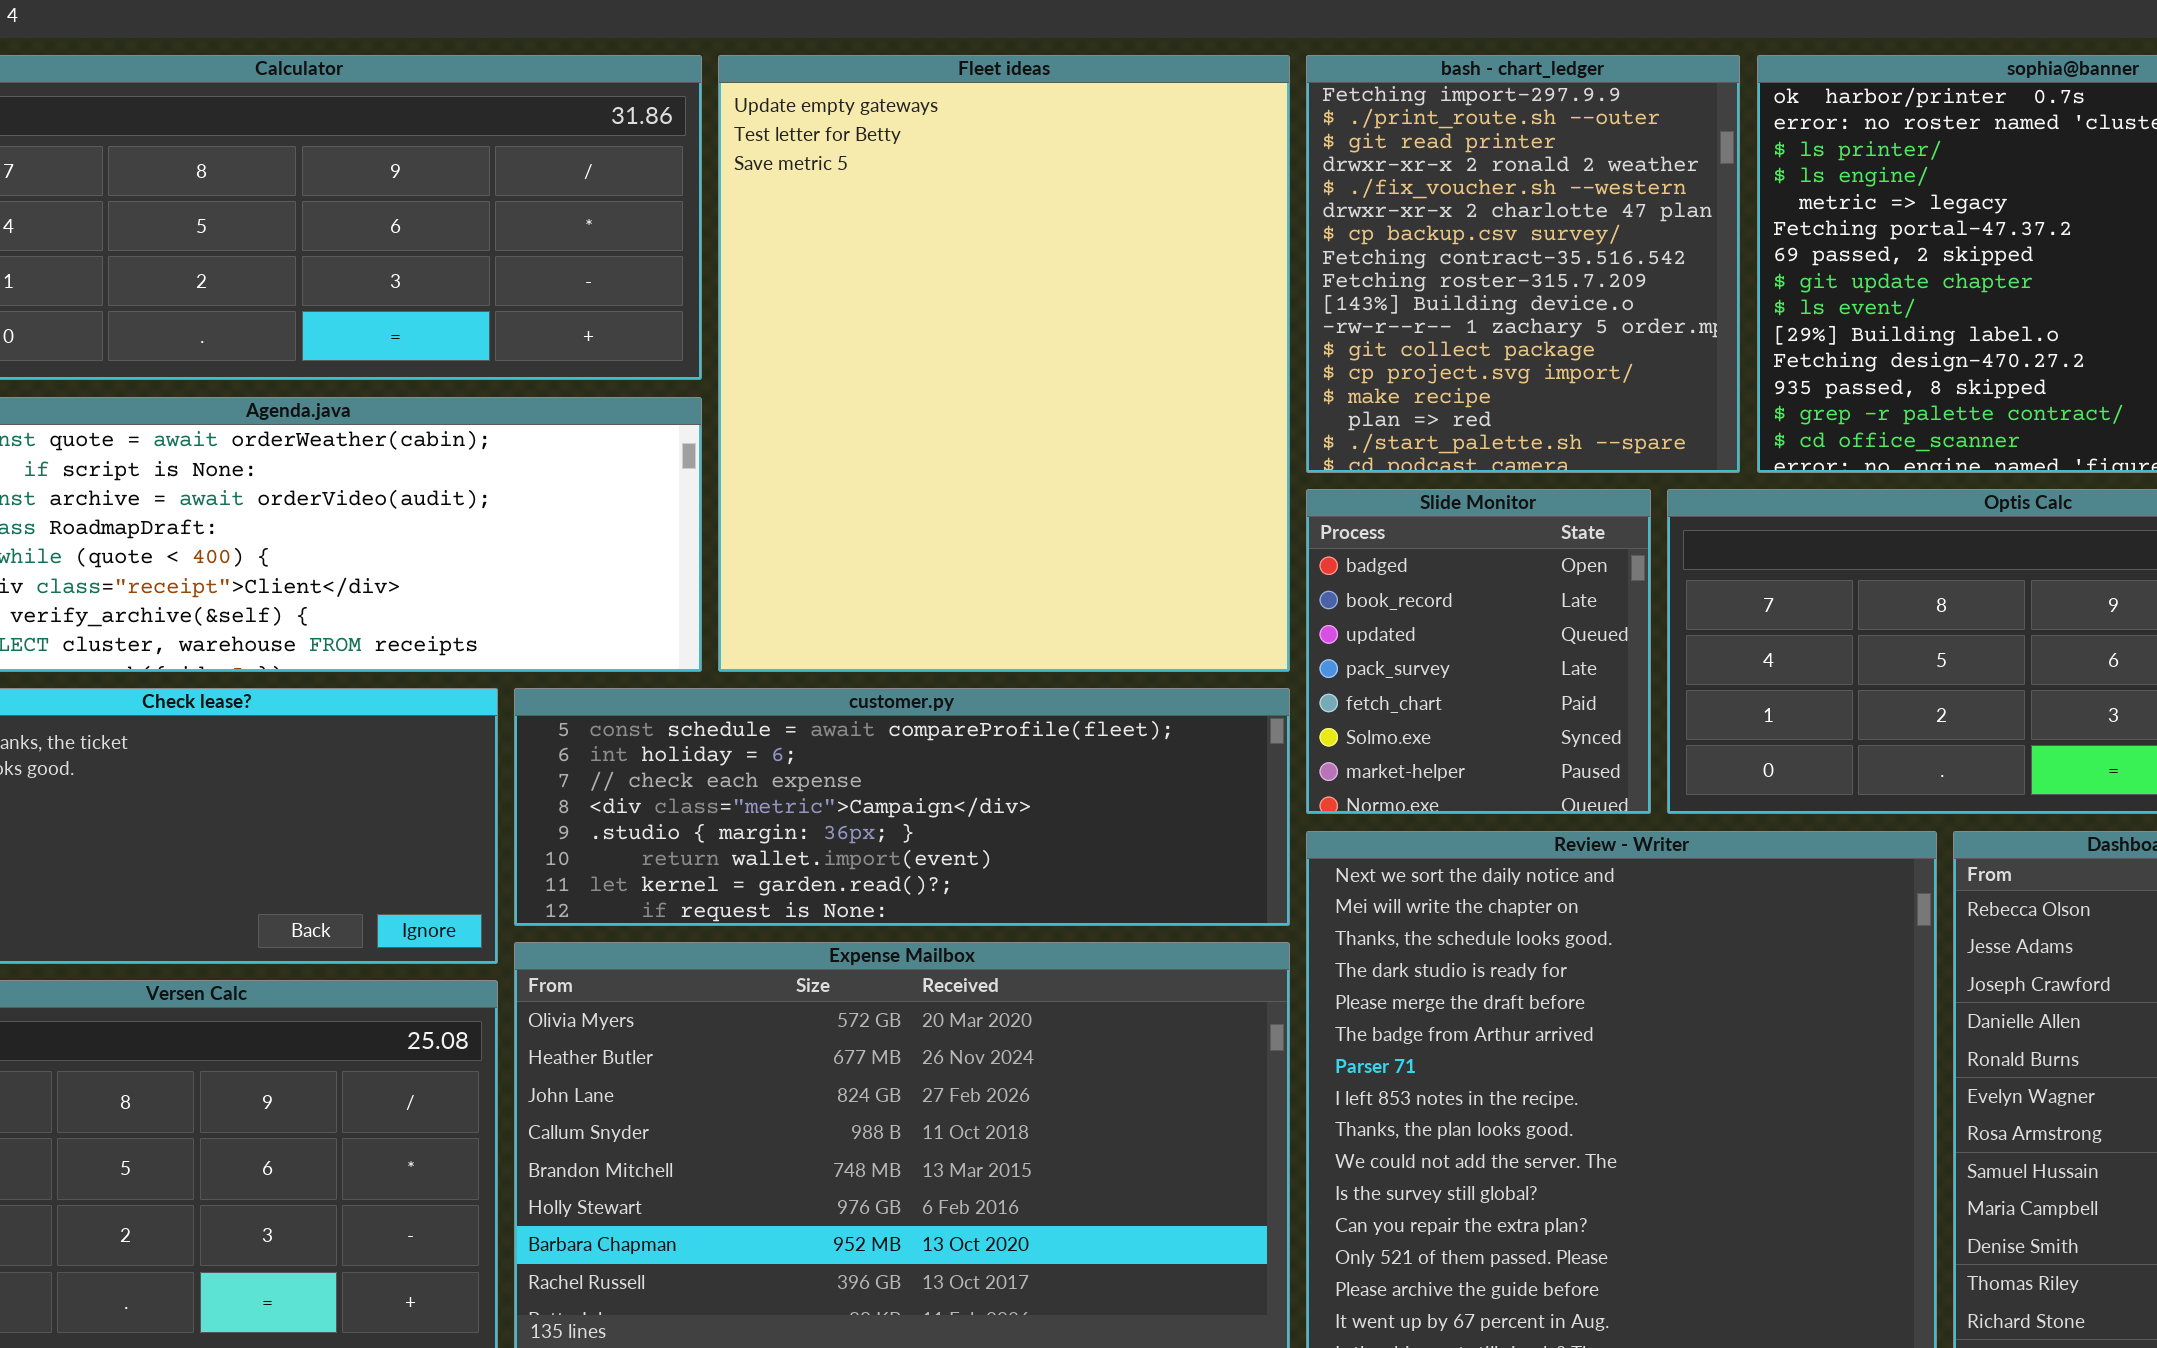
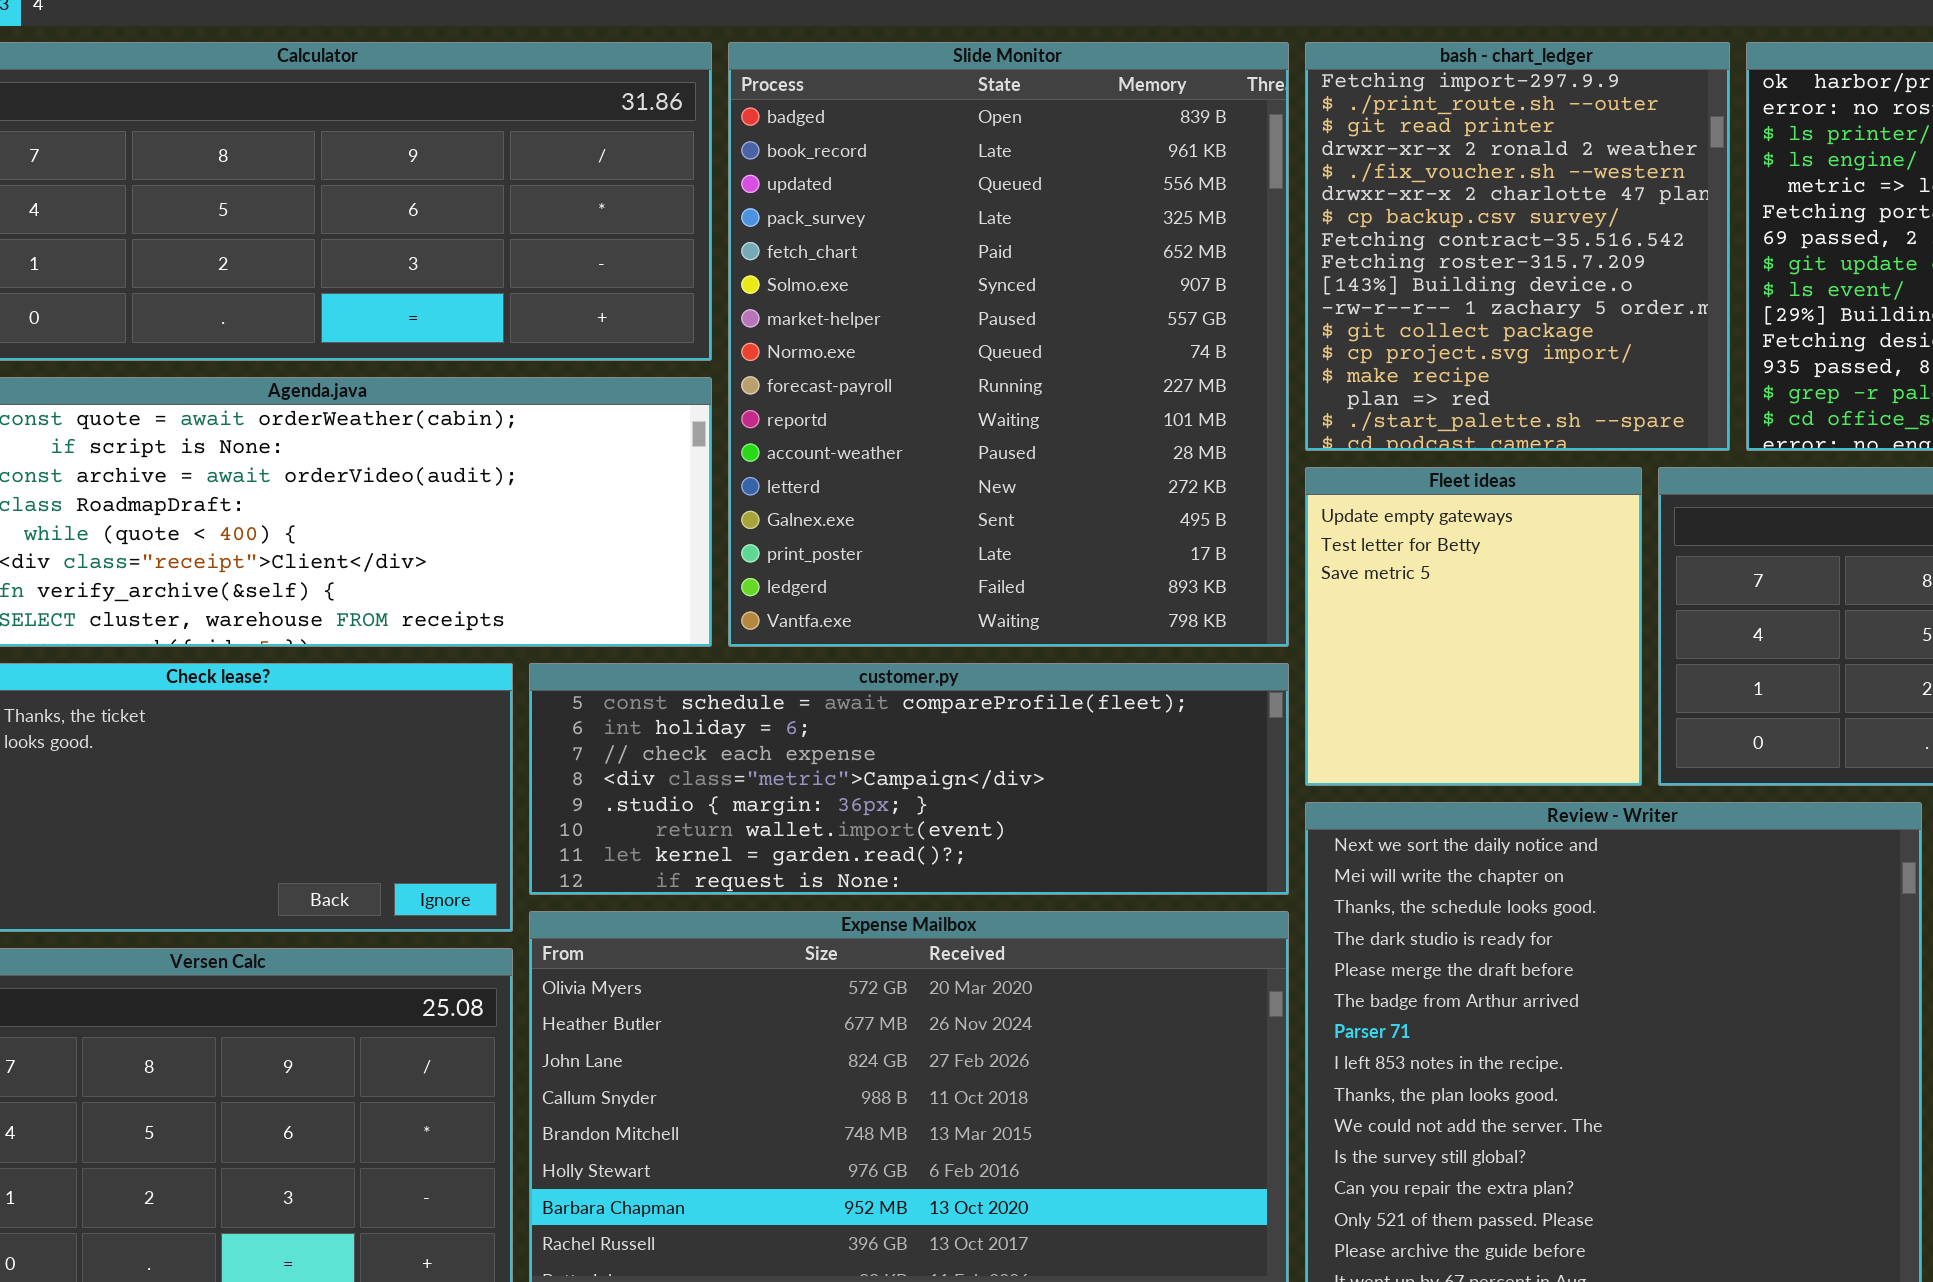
Fleet ideas: [718,55,1290,672] -> [1305,467,1642,786], moved, resized
Slide Monitor: [1306,489,1651,814] -> [728,42,1289,647], moved, resized

